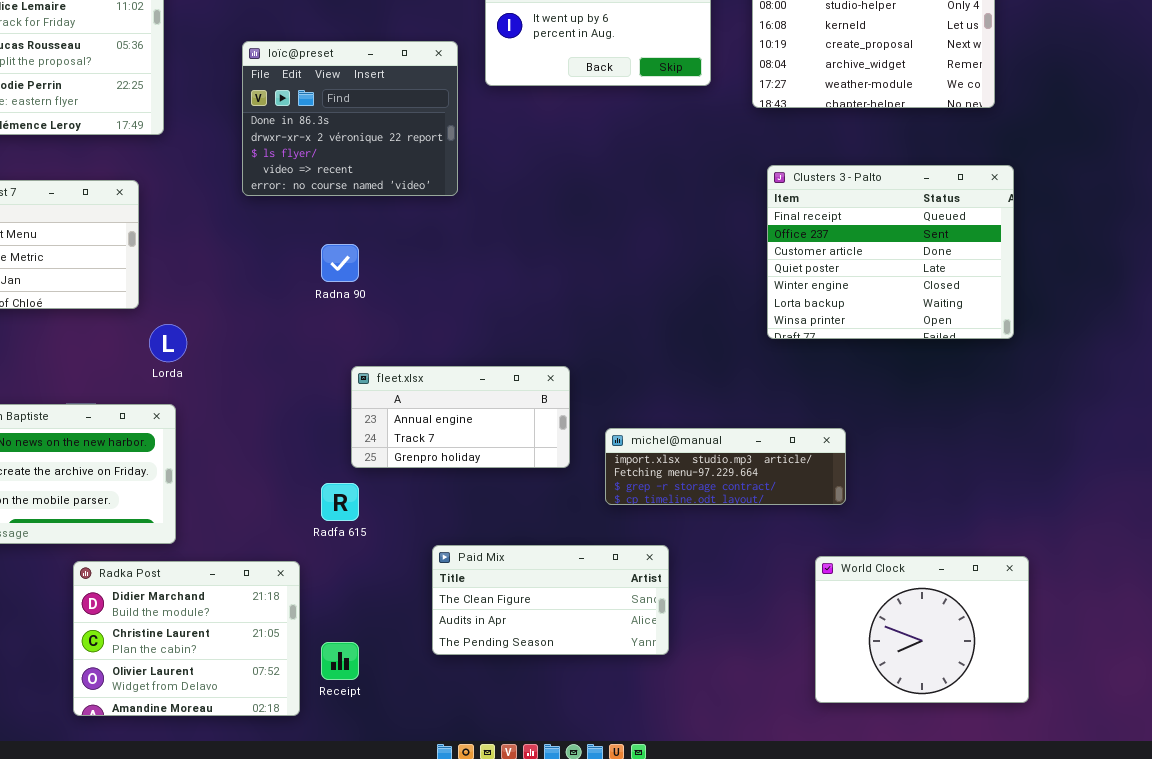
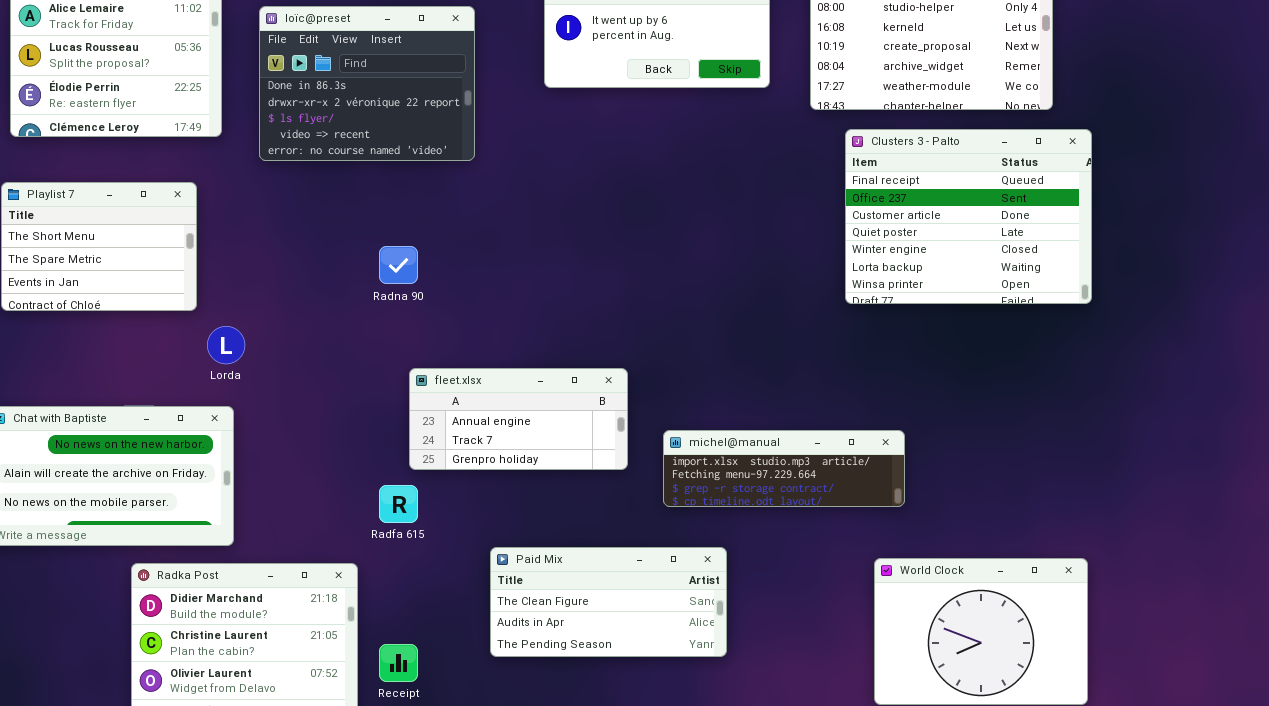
loïc@preset: [242,41,458,196] -> [259,6,475,161], moved
Clusters 3 - Palto: [767,165,1014,339] -> [845,129,1092,304], moved

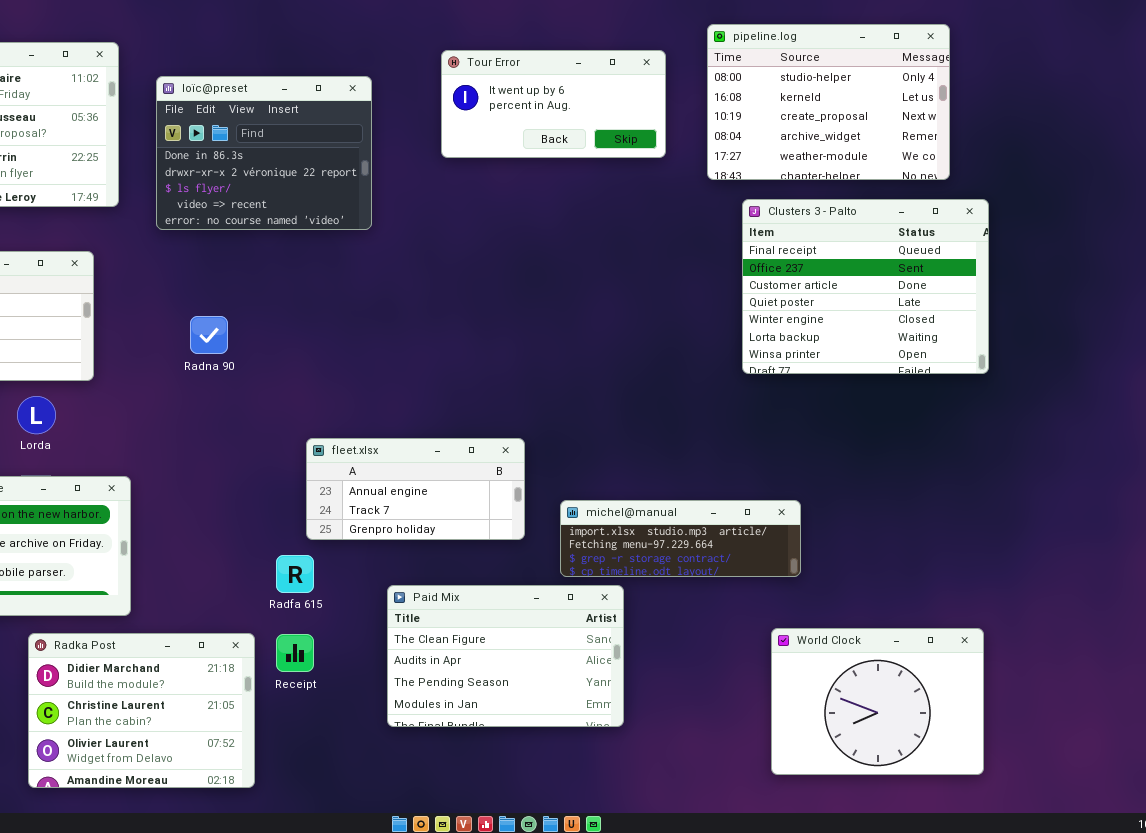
Radna 90: [379,246,418,284] -> [190,316,228,354], moved
Lorda: [207,326,245,364] -> [17,396,56,434], moved
Paid Mix: [490,547,727,657] -> [387,585,624,727], resized
Receipt: [379,644,418,682] -> [276,634,314,672], moved

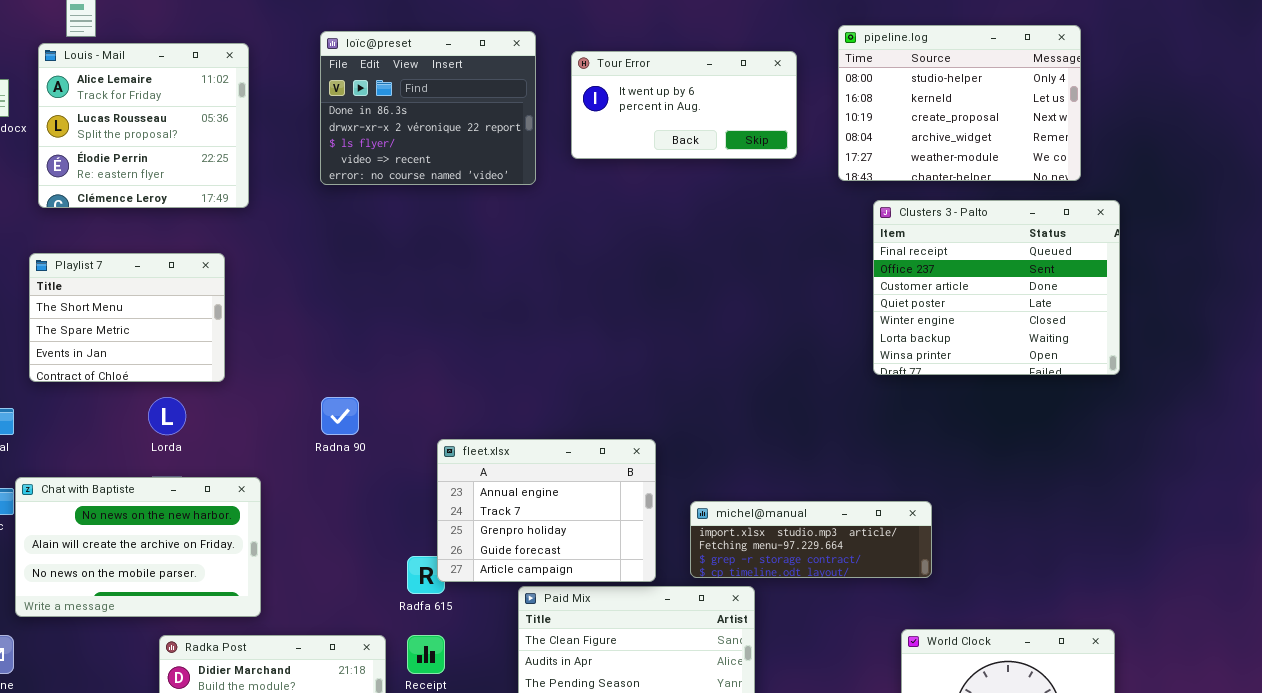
loïc@preset: [156,76,372,230] -> [320,31,536,185], moved
Radna 90: [190,316,228,354] -> [321,397,359,435], moved
fleet.xlsx: [306,438,525,540] -> [437,439,656,582], resized

